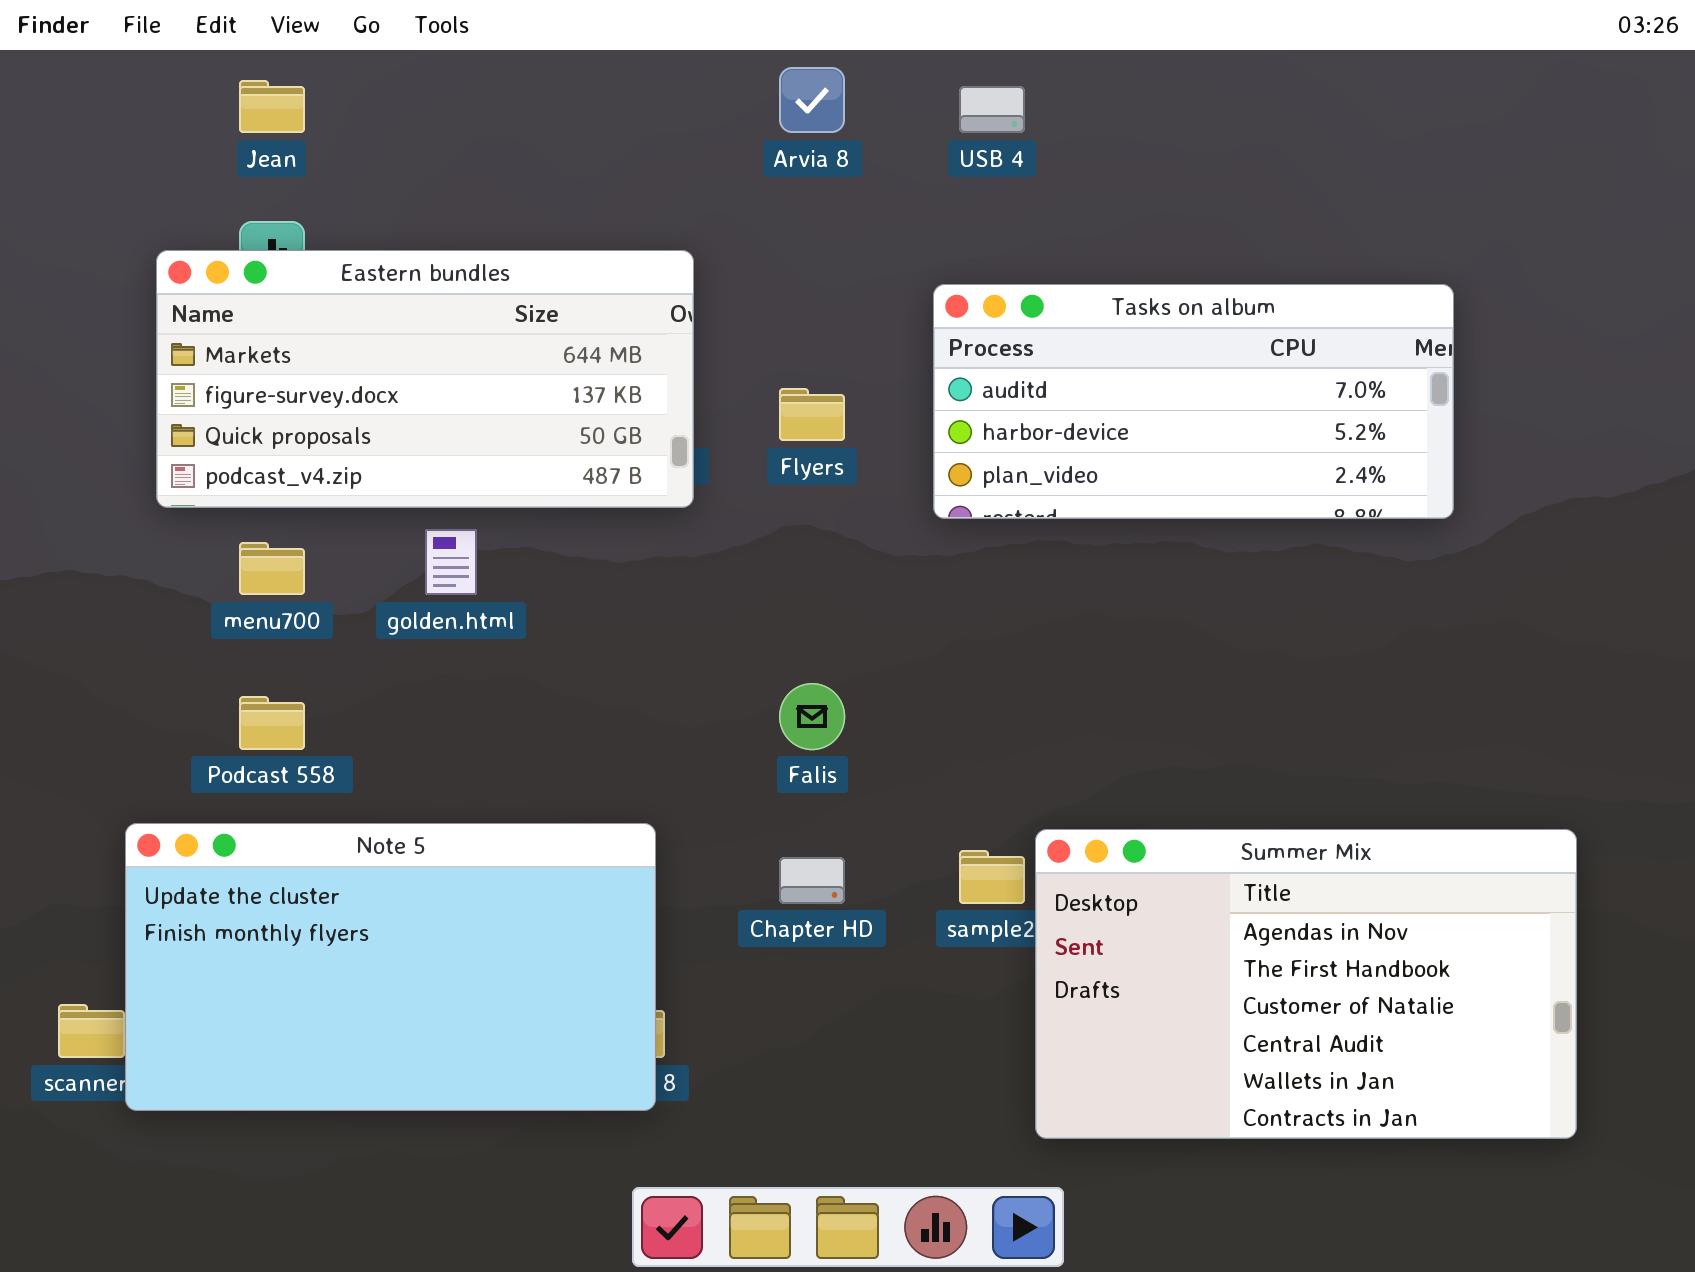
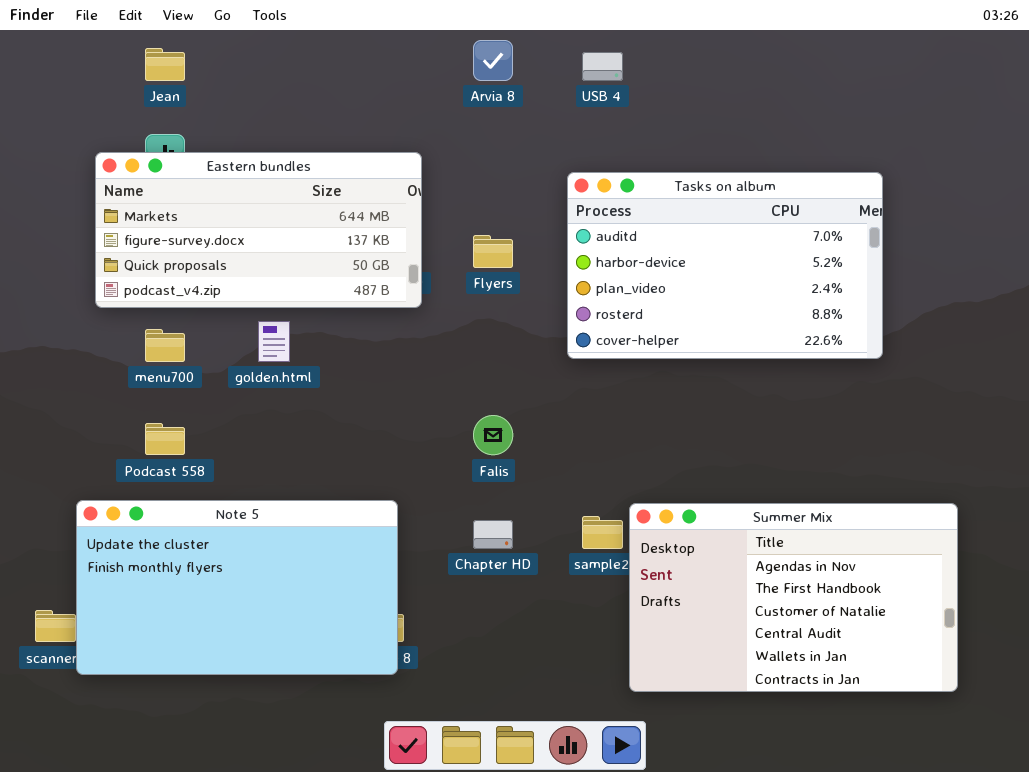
Tasks on album: [933,284,1454,519] -> [567,172,883,359], resized

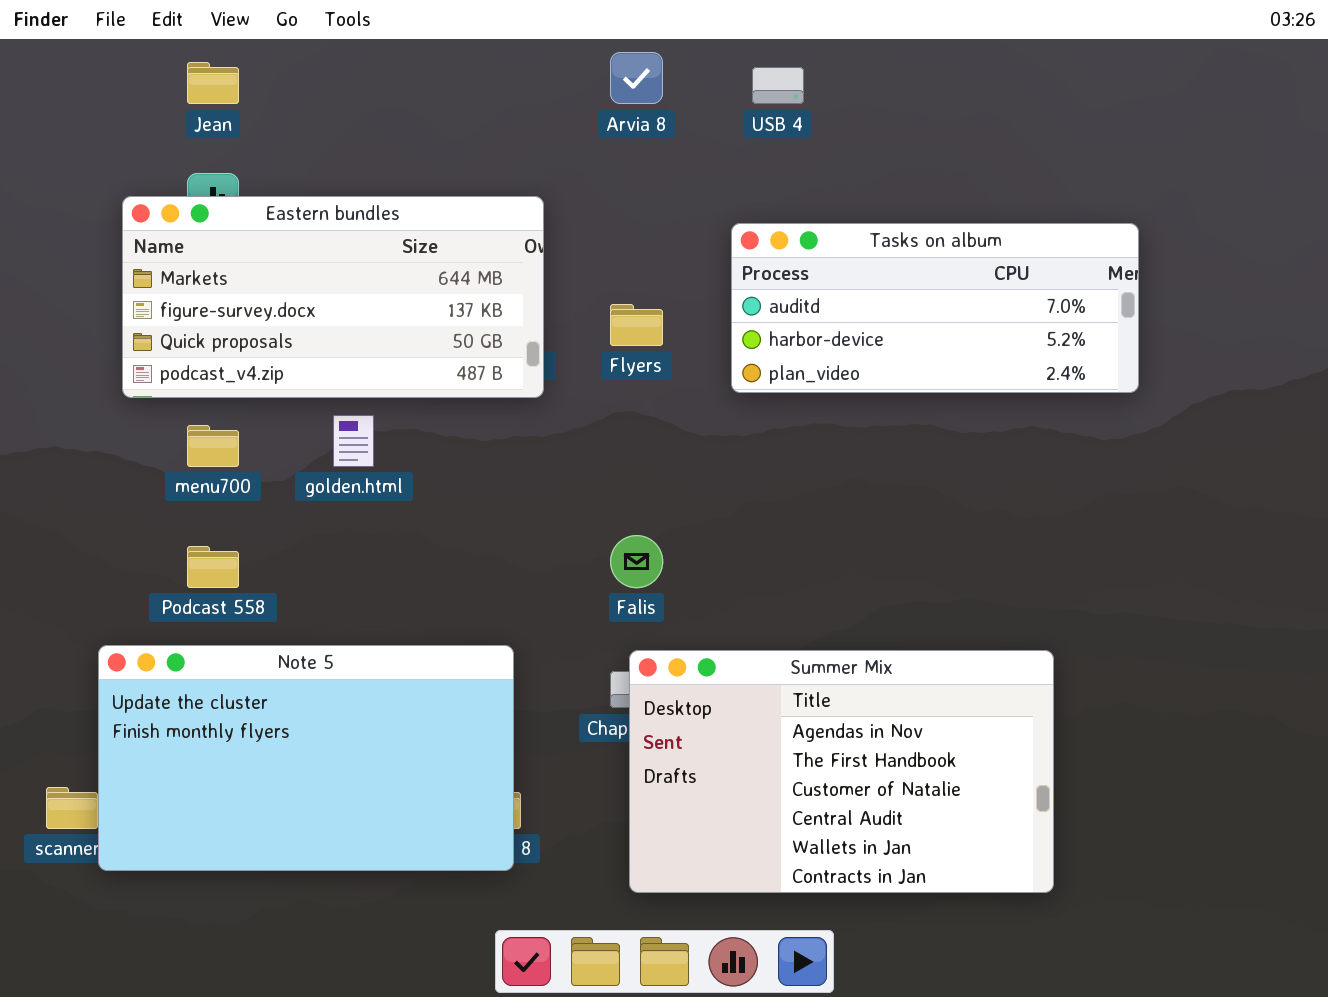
Tasks on album: [567,172,883,359] -> [731,223,1139,393], resized
Summer Mix: [629,503,958,692] -> [629,650,1054,893], moved

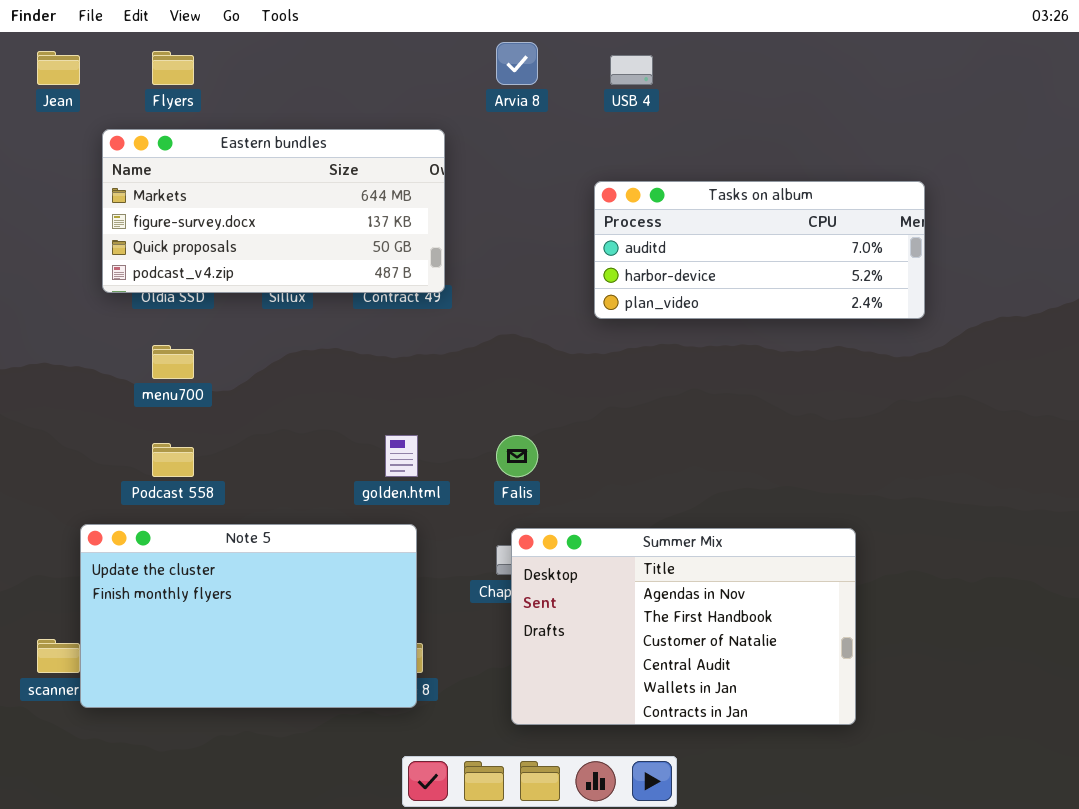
Jean: [187,62,239,104] -> [37,51,80,85], moved
Eastern bundles: [122,196,544,398] -> [102,129,445,293], moved
Flyers: [610,304,663,346] -> [152,51,194,85], moved
golden.html: [333,415,374,467] -> [385,435,418,477], moved

